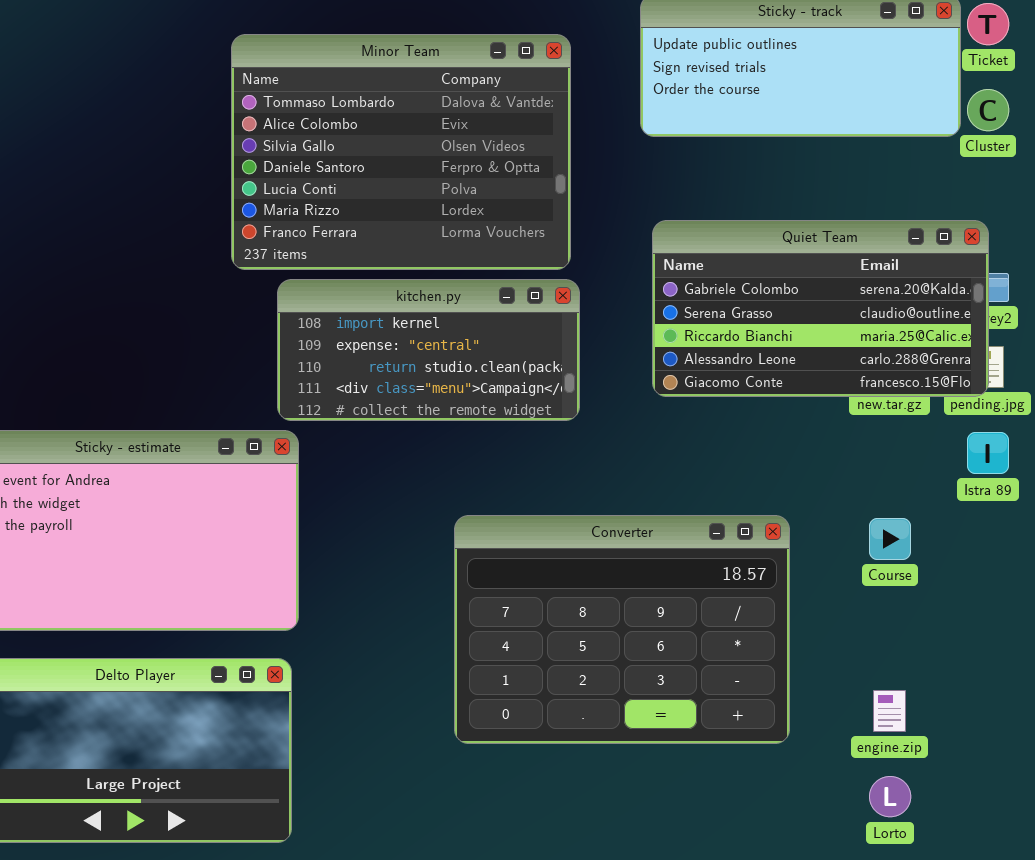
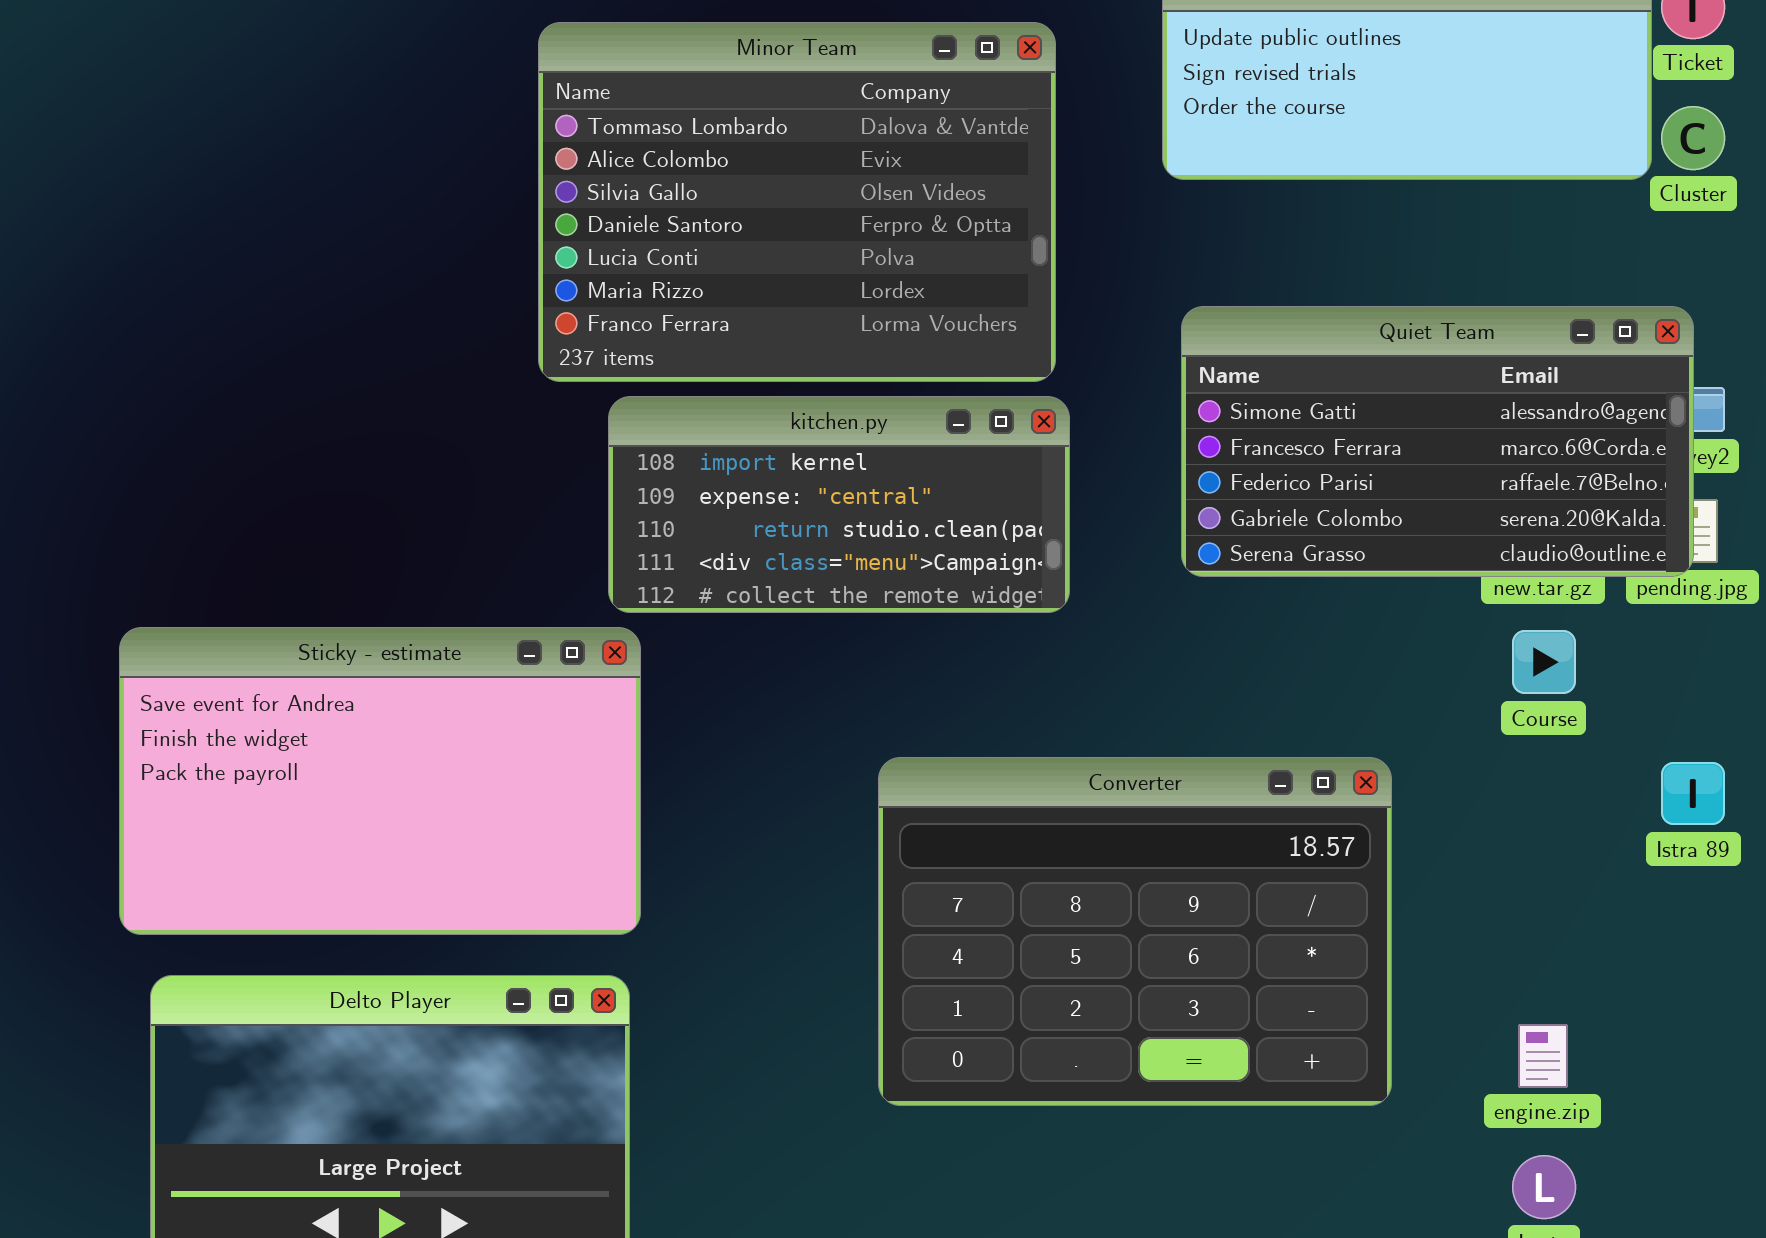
Quiet Team: [652,220,989,397] -> [1181,306,1694,577], scrolled up 3 rows
Istra 89: [967,432,1009,474] -> [1661,762,1725,825], moved
Course: [869,518,911,560] -> [1512,630,1576,694], moved

